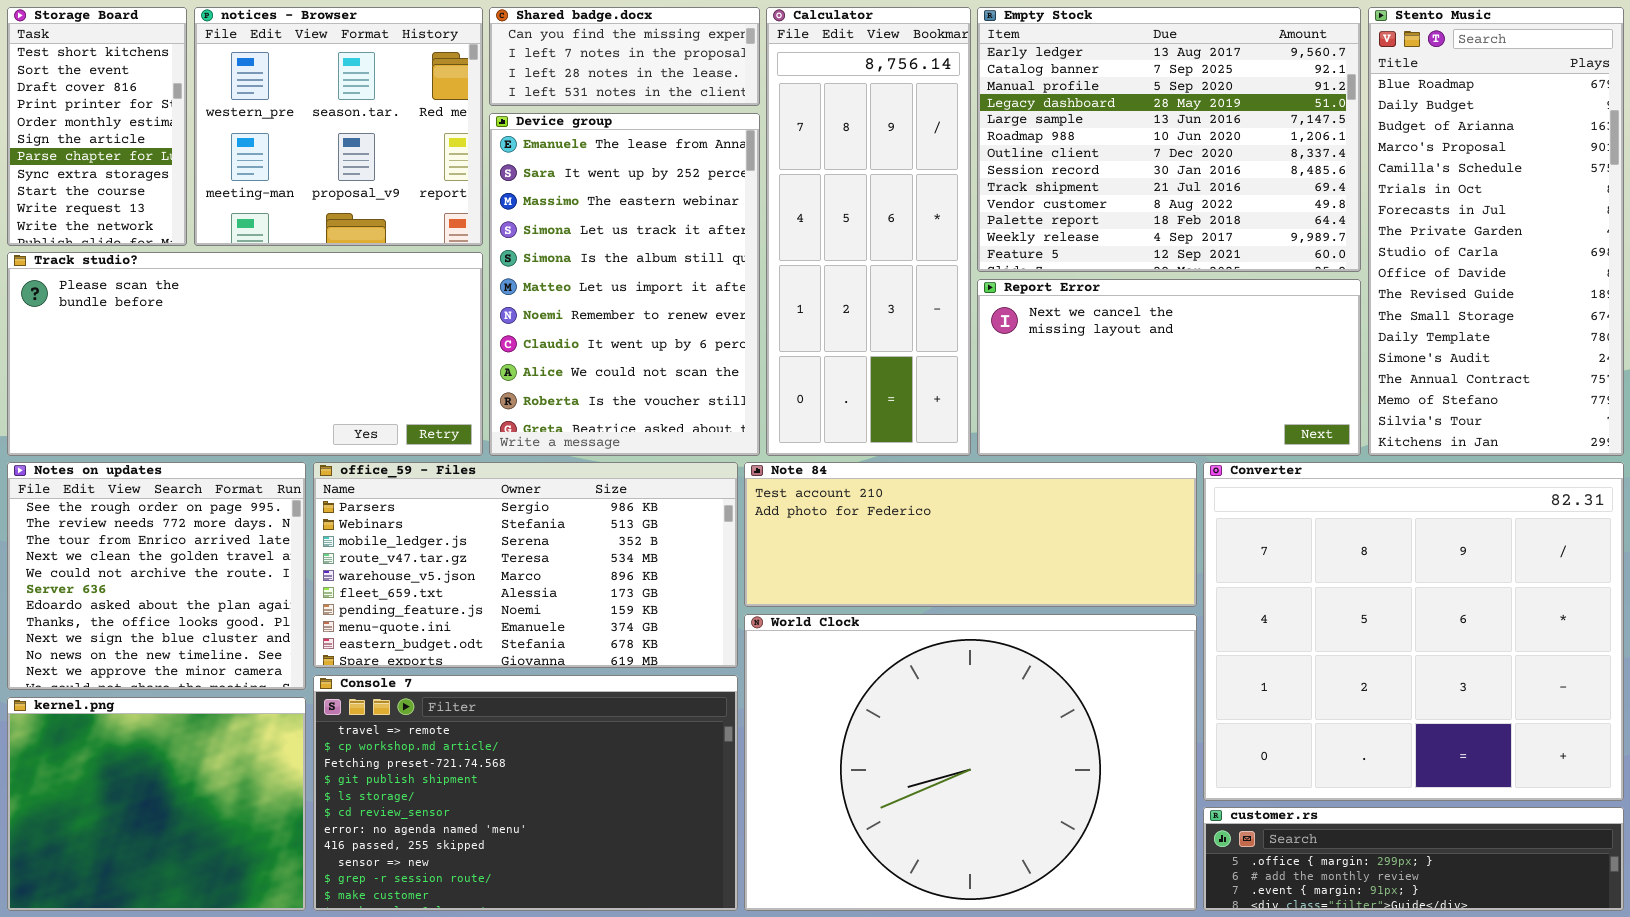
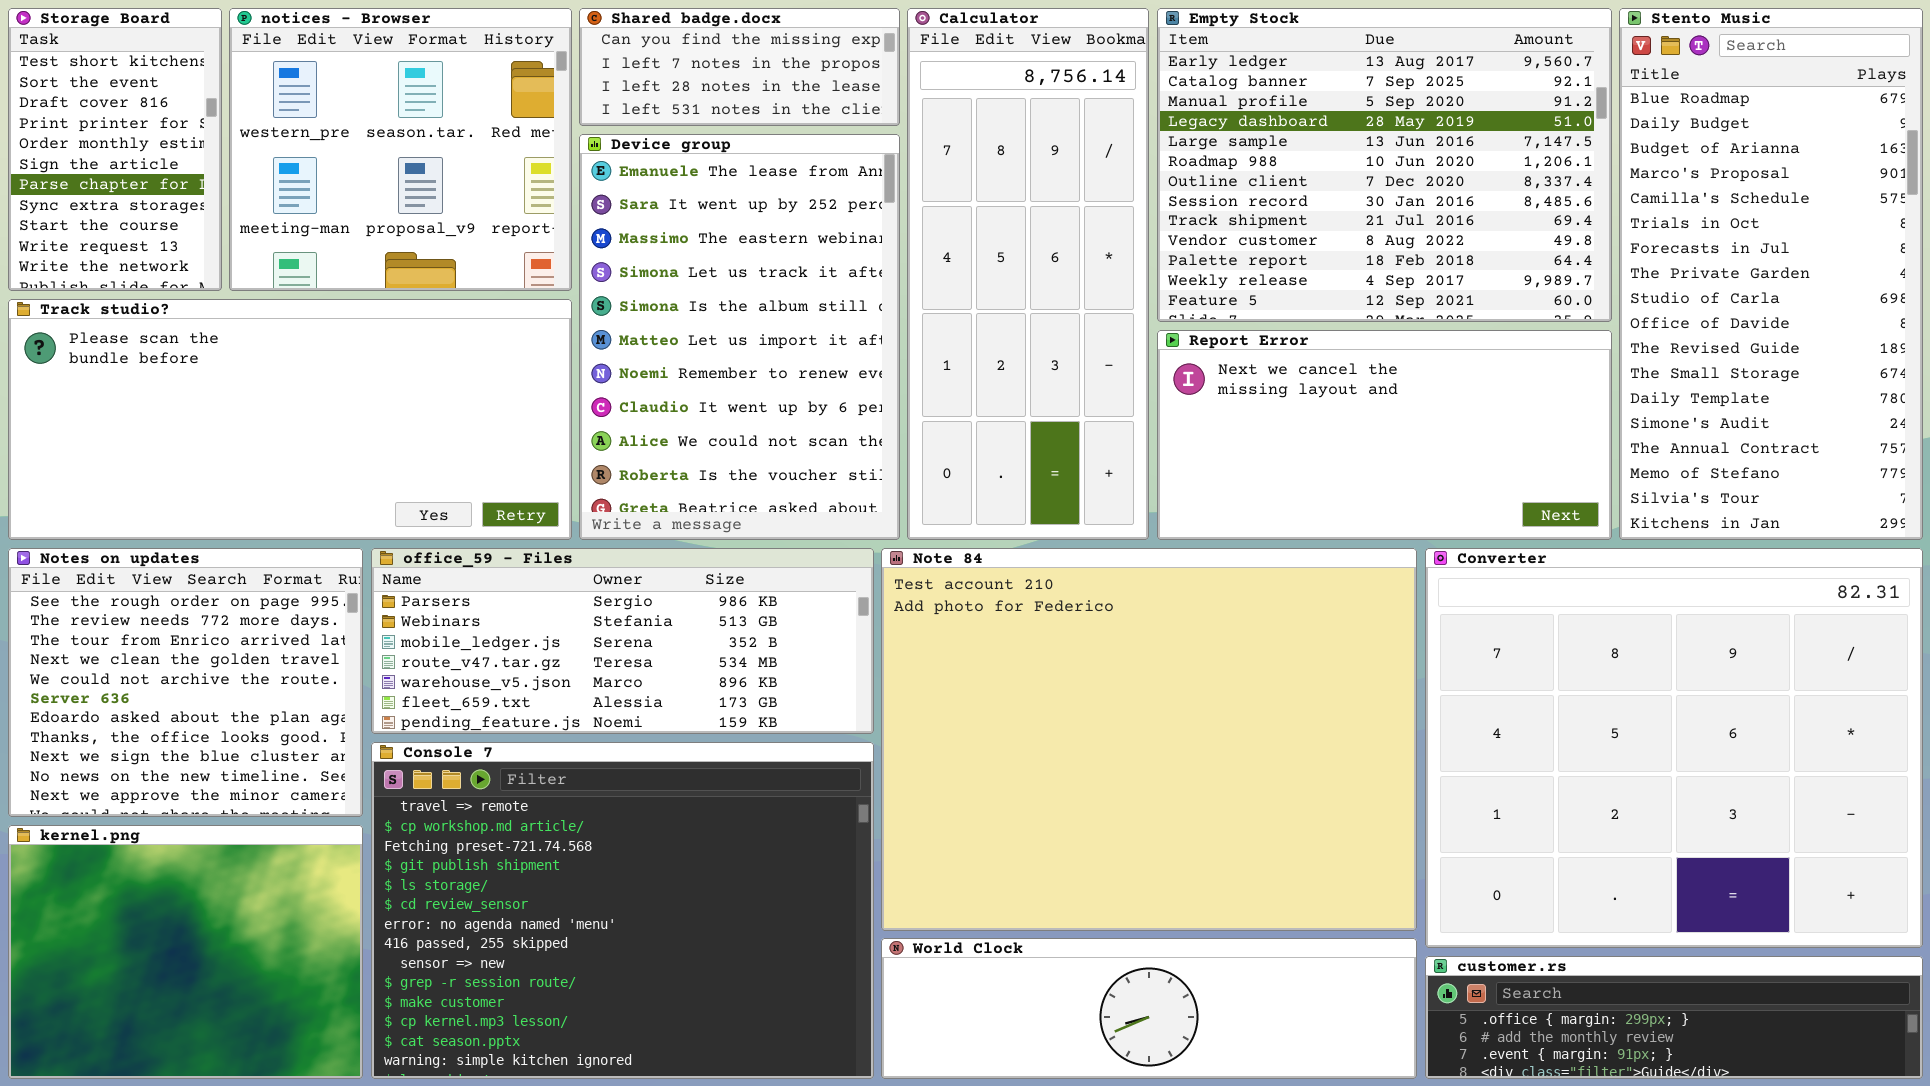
office_59 - Files: [313,462,738,668] -> [371,548,874,734], resized
Note 84: [744,462,1197,607] -> [881,548,1417,931], resized
World Clock: [744,614,1197,911] -> [881,938,1417,1079], resized
Console 7: [313,675,738,911] -> [371,742,874,1079], resized

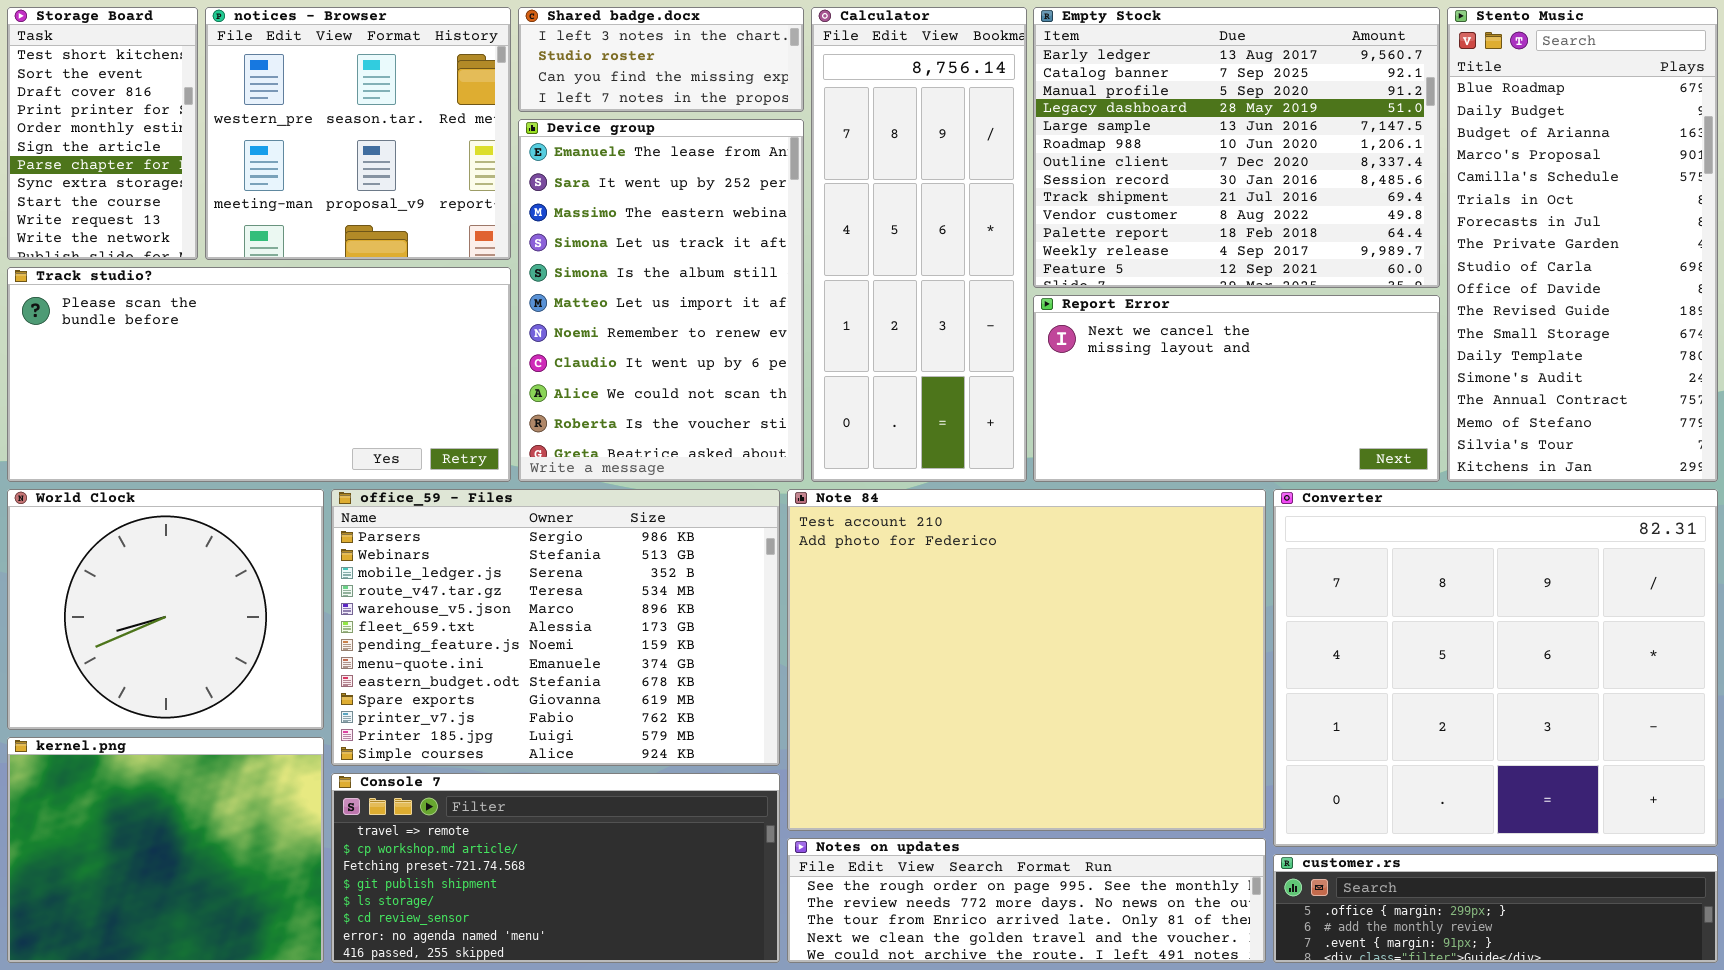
Shared badge.docx: [579,8,900,126] -> [518,7,804,112], scrolled up 2 rows
Notes on updates: [8,548,363,817] -> [787,838,1266,963], moved, resized
office_59 - Files: [371,548,874,734] -> [331,489,780,766], resized
Console 7: [371,742,874,1079] -> [331,773,780,963], resized
World Clock: [881,938,1417,1079] -> [7,489,324,730], moved, resized

